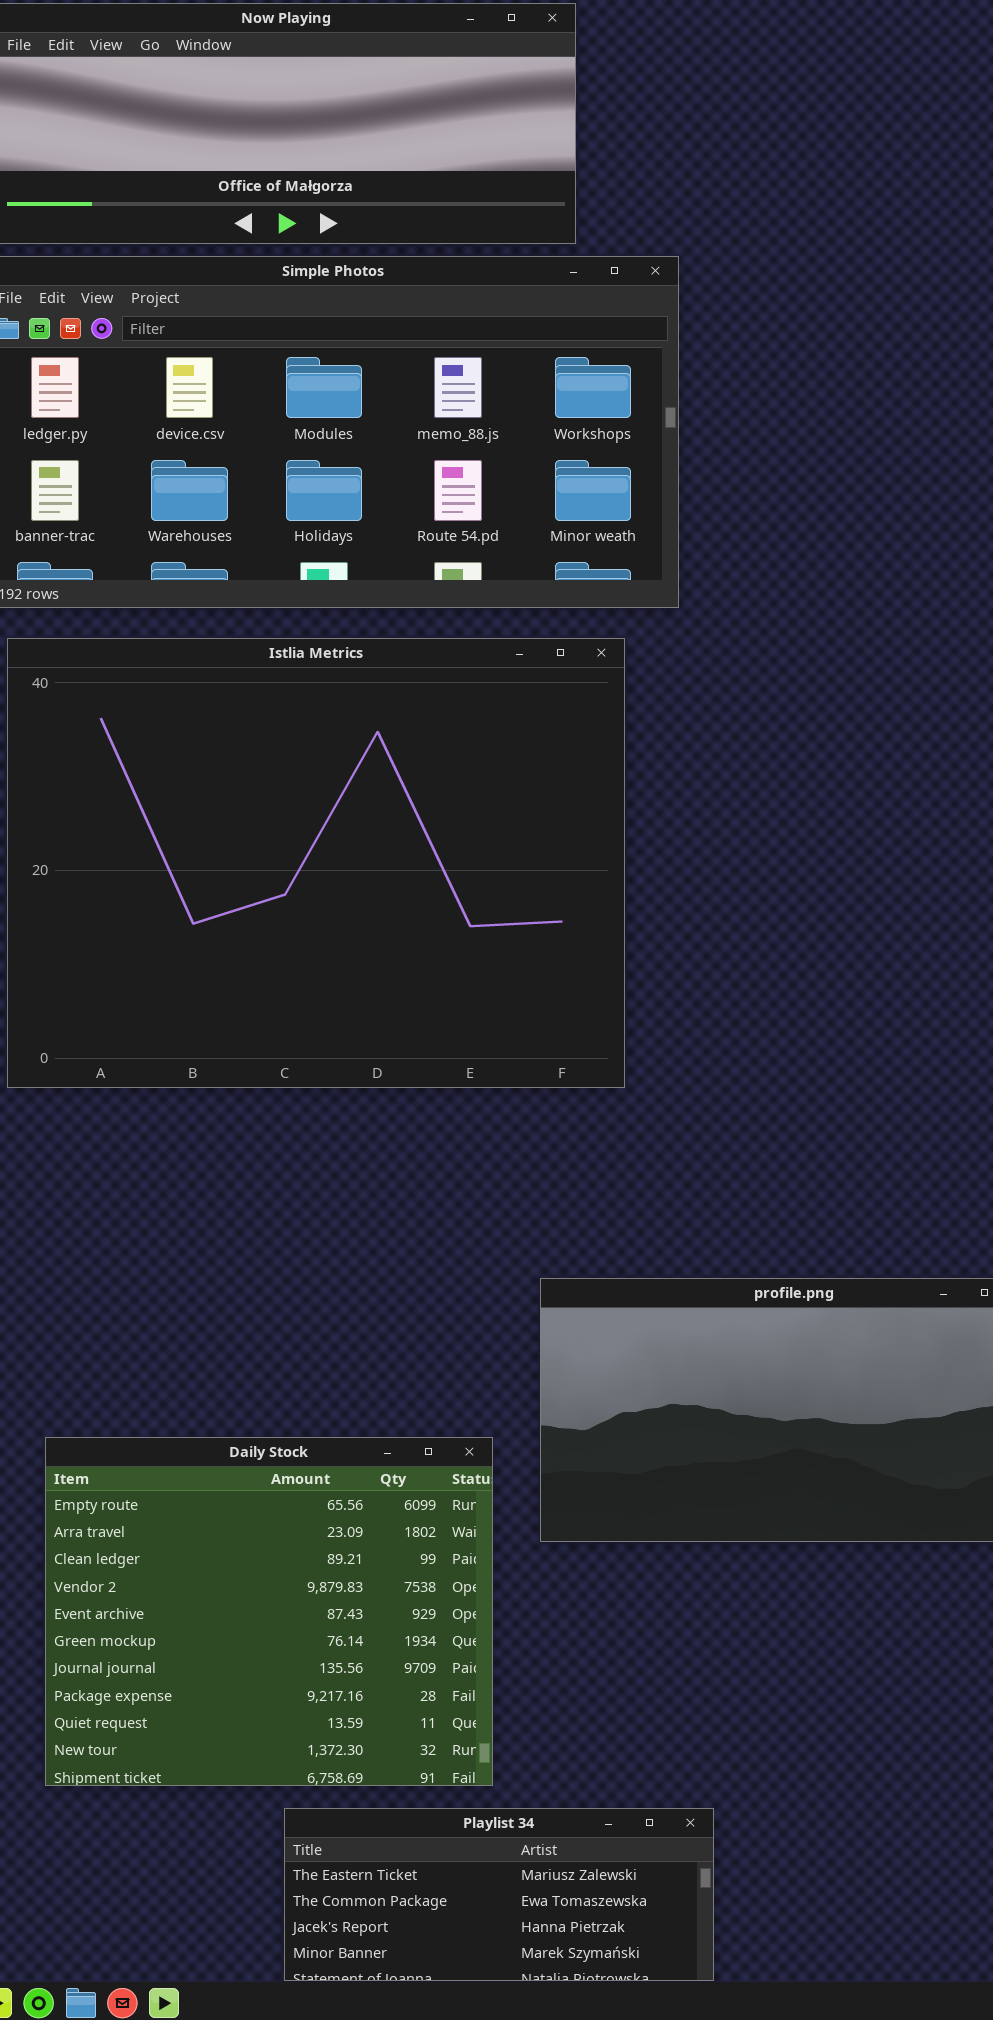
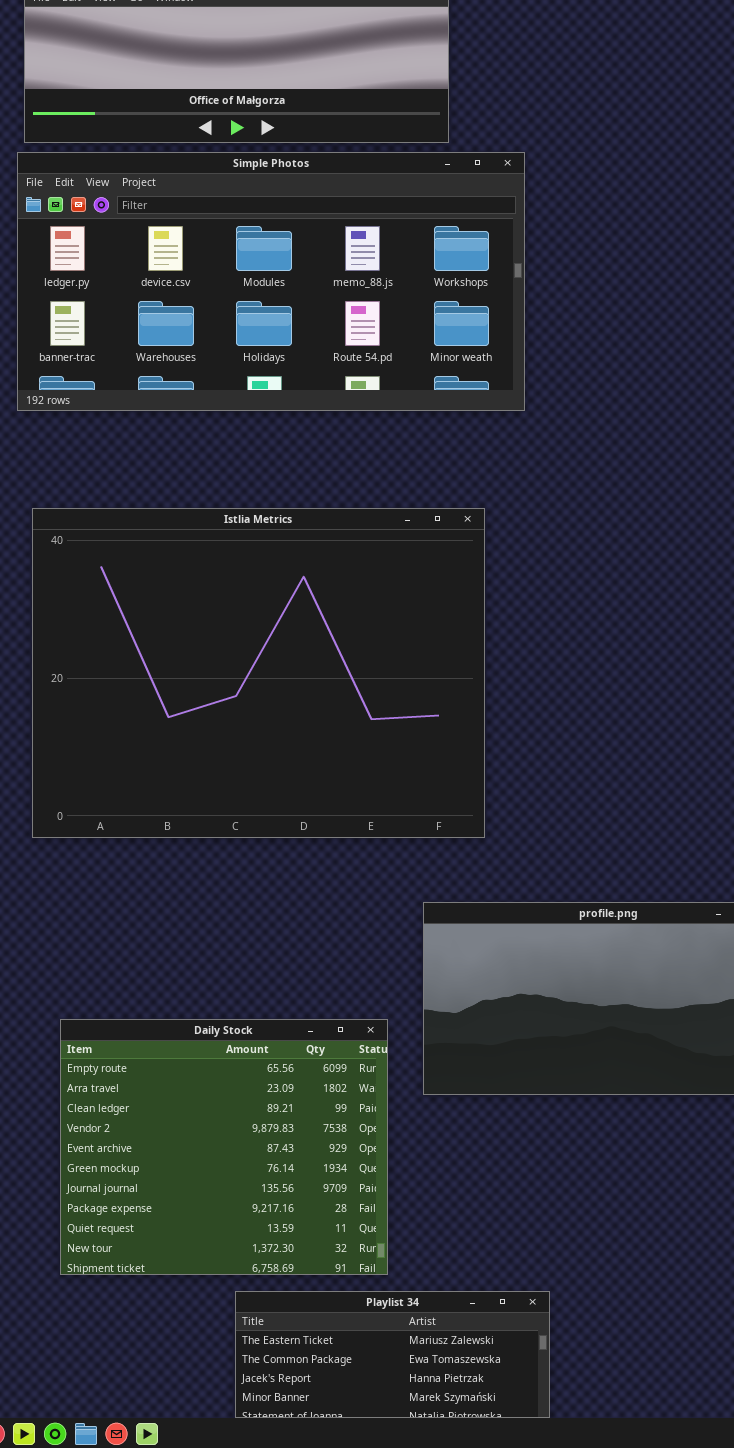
Istlia Metrics: [7,638,625,1088] -> [32,508,485,838], moved

